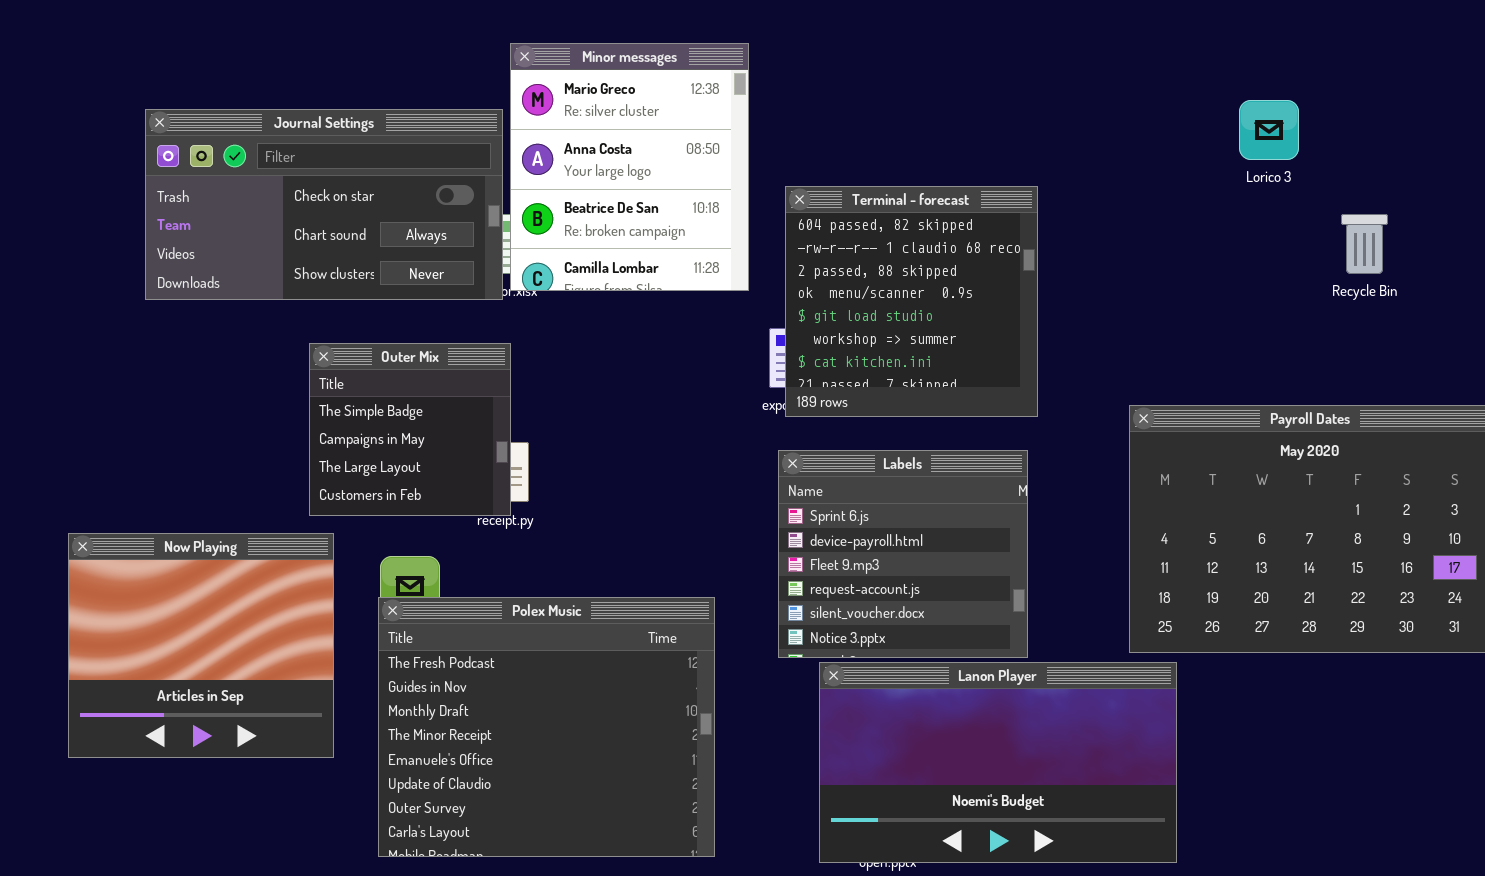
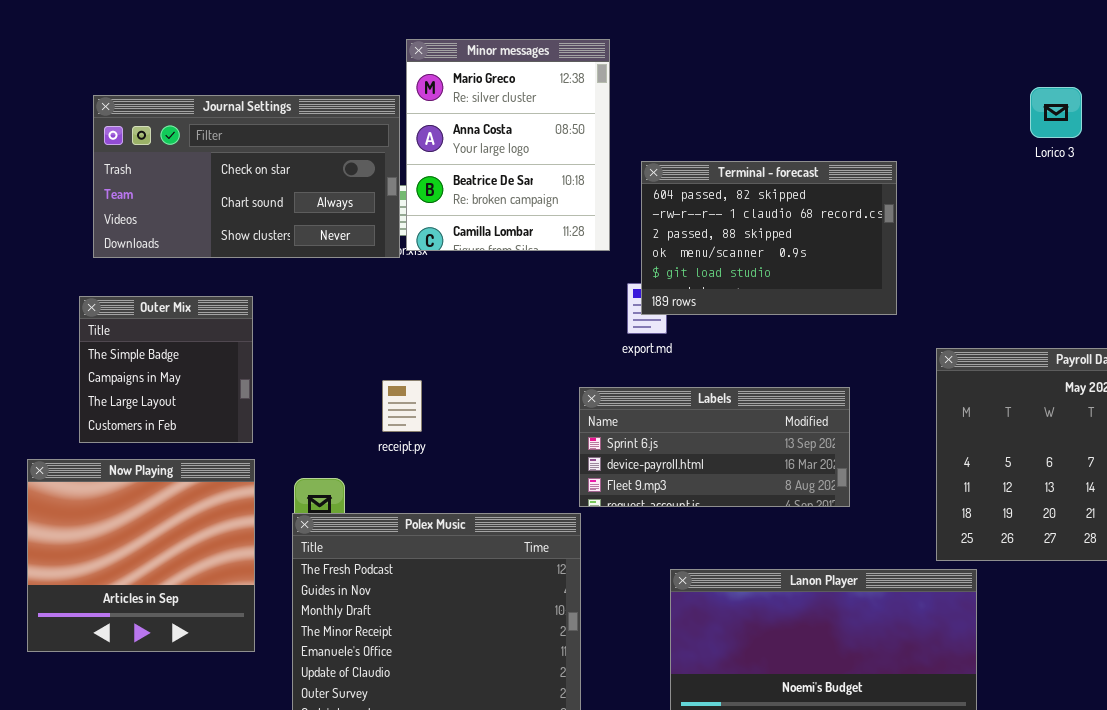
Terminal - forecast: [785,186,1038,417] -> [641,161,897,315], resized
Outer Mix: [309,343,511,516] -> [79,296,253,443], moved
Labels: [778,450,1028,658] -> [579,387,850,507], resized

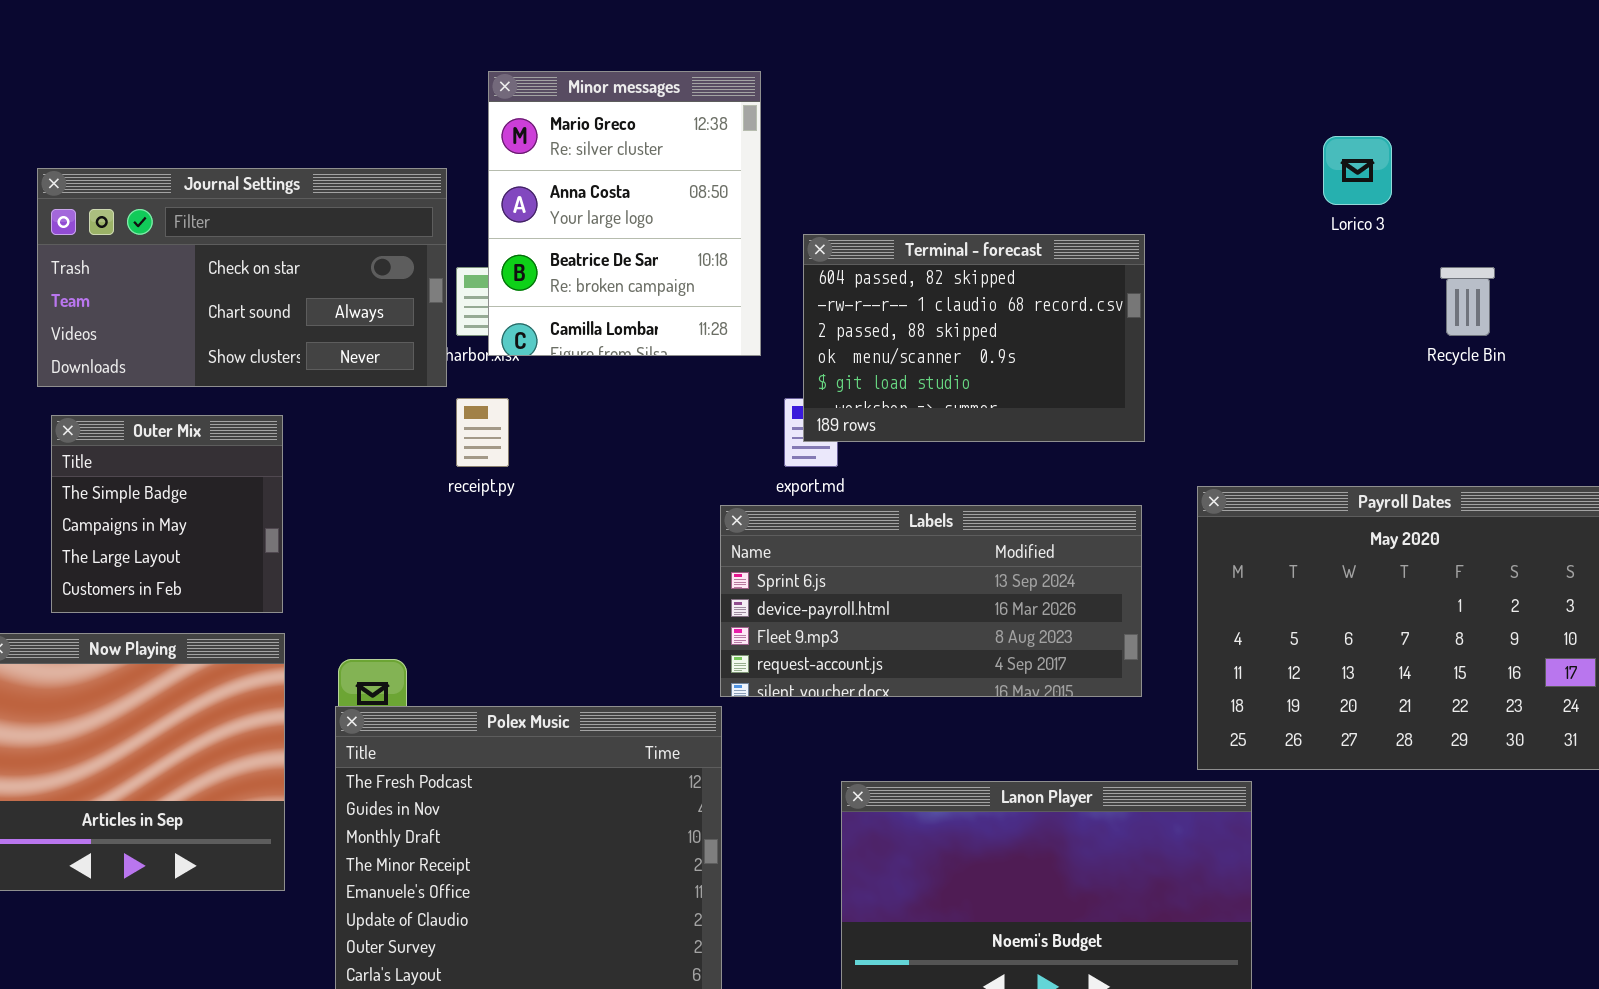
Journal Settings: [93,95,400,258] -> [37,168,447,387], moved
receipt.py: [382,380,422,432] -> [456,398,509,467], moved
Labels: [579,387,850,507] -> [720,505,1142,697], resized

